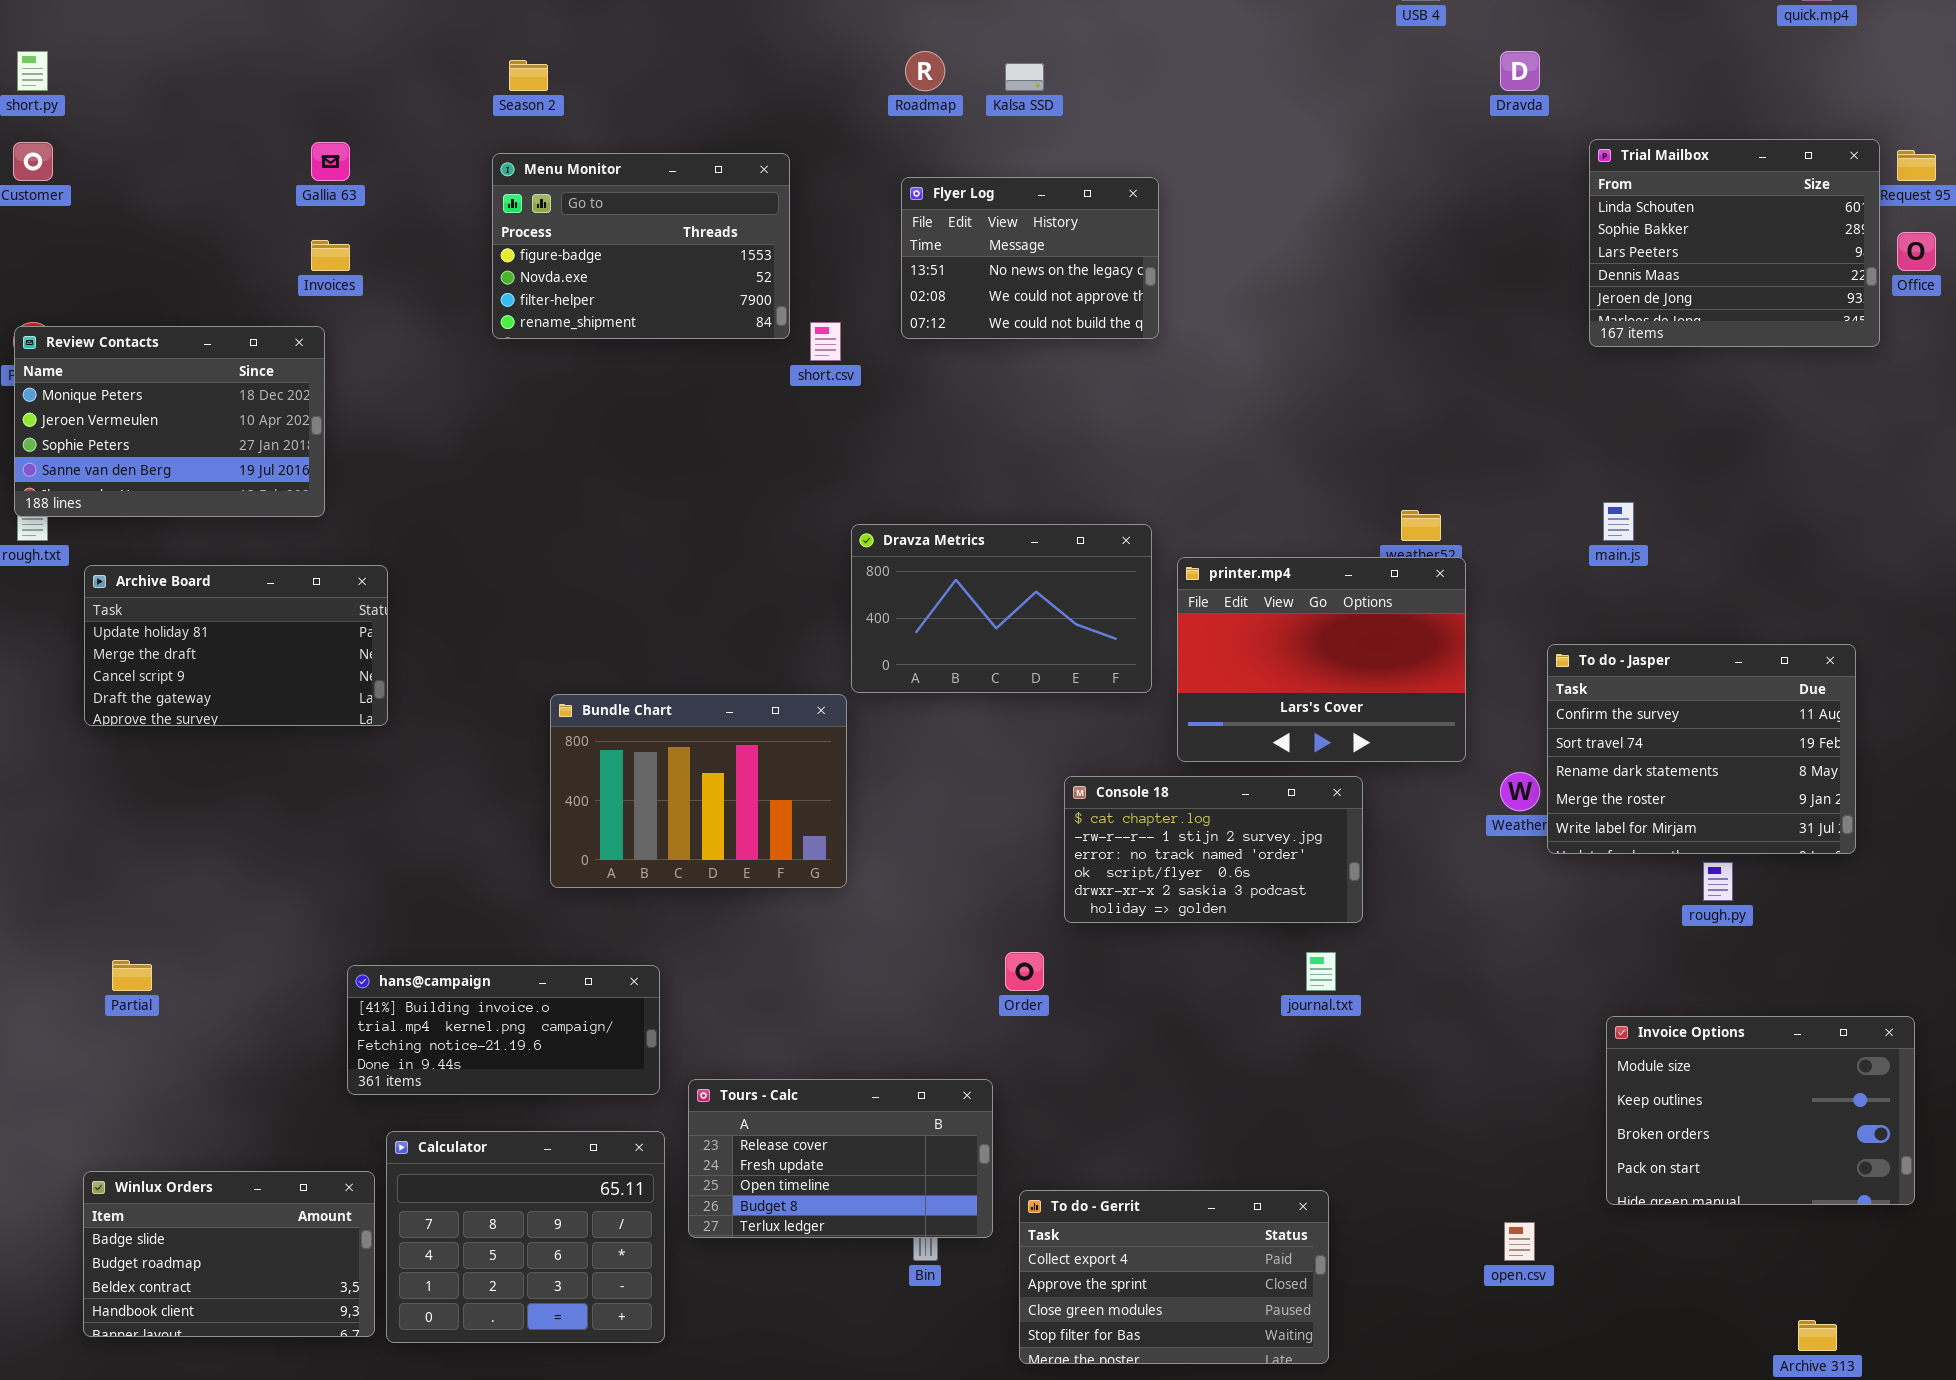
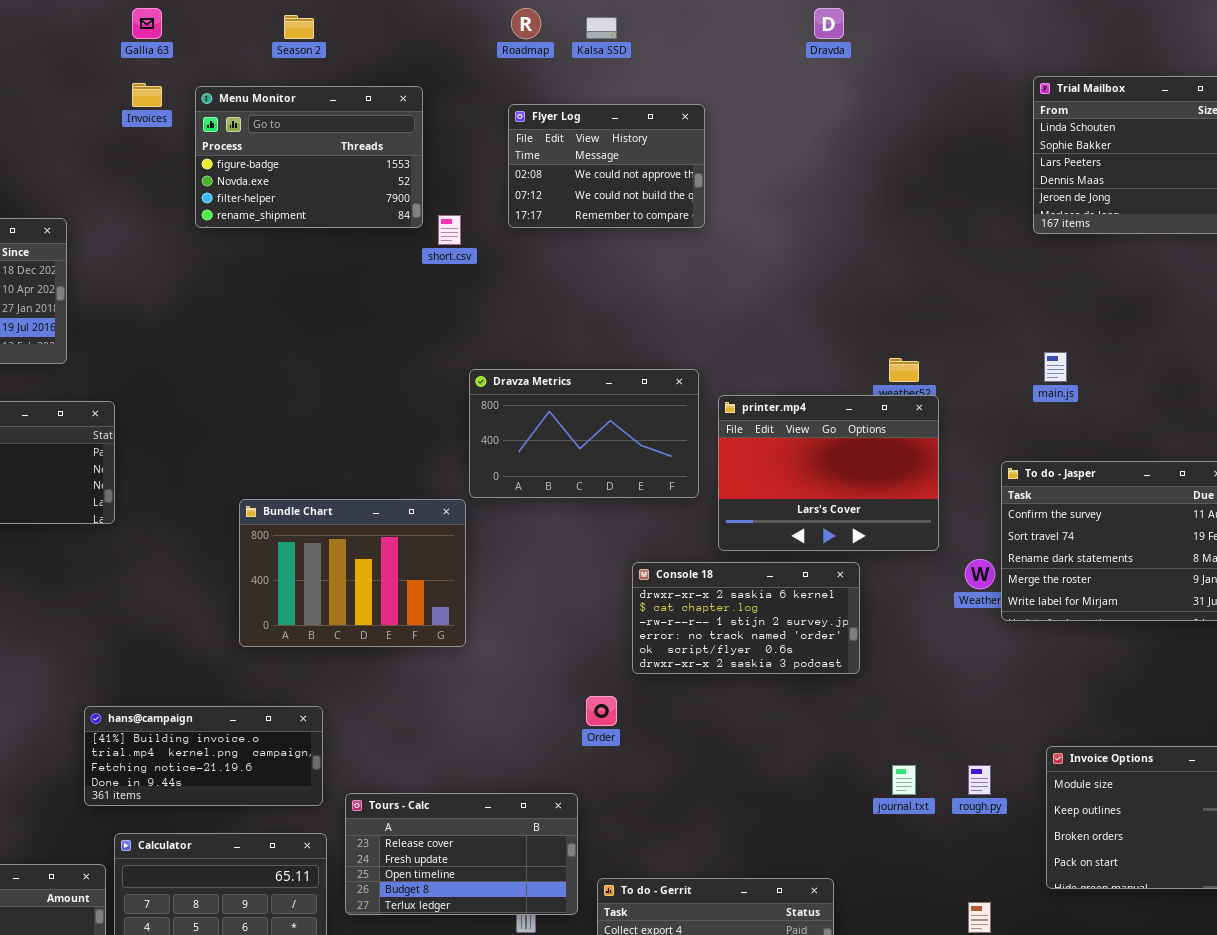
Dravda: [1500,51,1540,91] -> [814,8,844,39], moved
Season 2: [509,60,548,91] -> [284,15,314,39], moved
Gallia 63: [311,142,350,181] -> [132,8,162,39], moved
Flyer Log: [901,177,1159,339] -> [508,104,705,228], scrolled down 1 row
Invoices: [311,240,350,271] -> [132,83,162,107], moved
Console 18: [1064,776,1363,923] -> [632,562,860,674], scrolled up 1 row
rough.py: [1703,862,1733,901] -> [968,765,991,795], moved
journal.txt: [1306,952,1336,991] -> [892,765,916,795], moved

